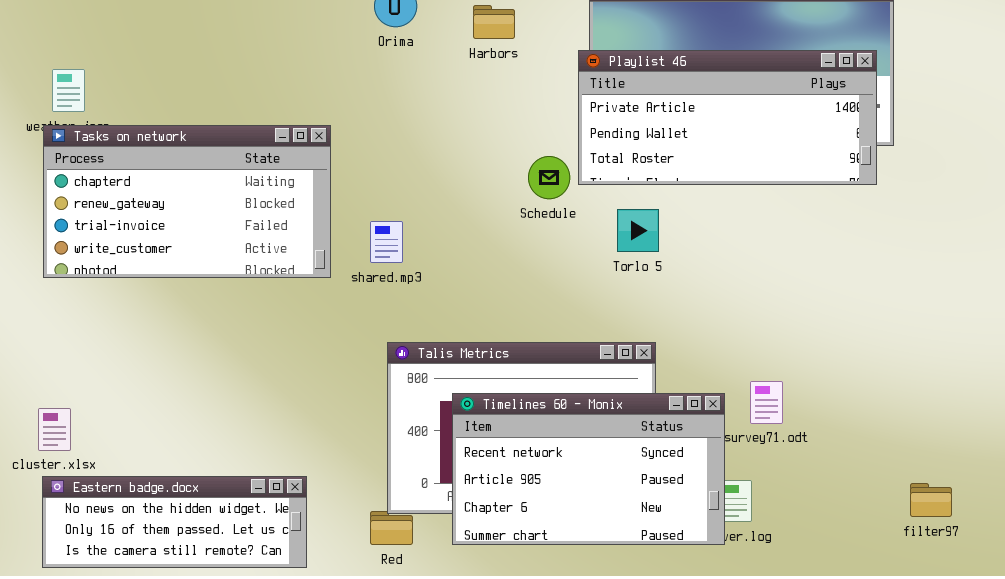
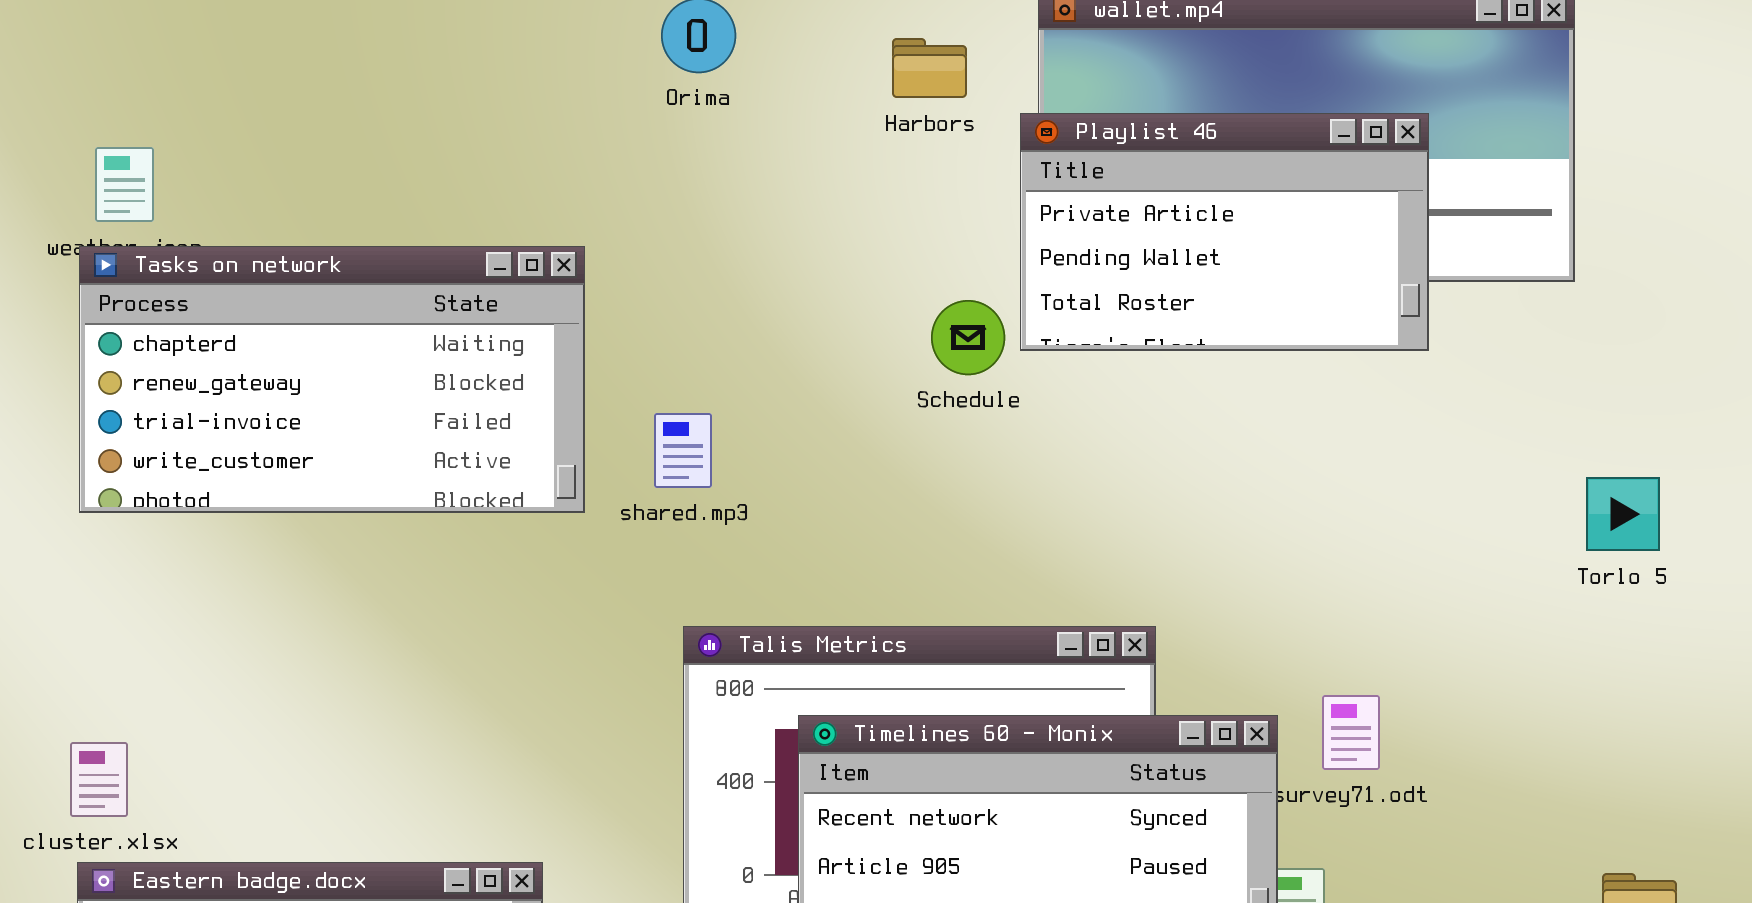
Harbors: [473,5,515,39] -> [892,38,967,98], moved
Playlist 46: [578,50,877,185] -> [1020,113,1429,351], resized
Torlo 5: [617,209,659,252] -> [1586,477,1660,551], moved

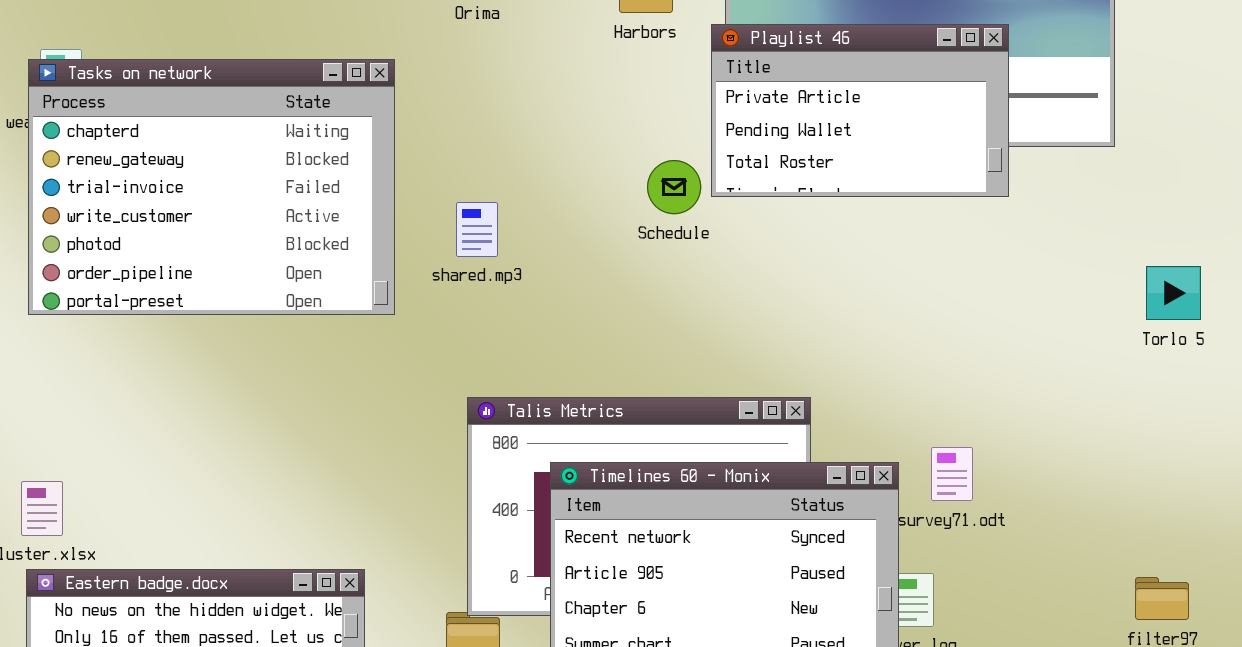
Tasks on network: [79,246,585,513] -> [28,59,395,315], resized
shared.mp3: [654,413,712,488] -> [456,202,498,257], moved
Torlo 5: [1586,477,1660,551] -> [1146,266,1201,320], moved

